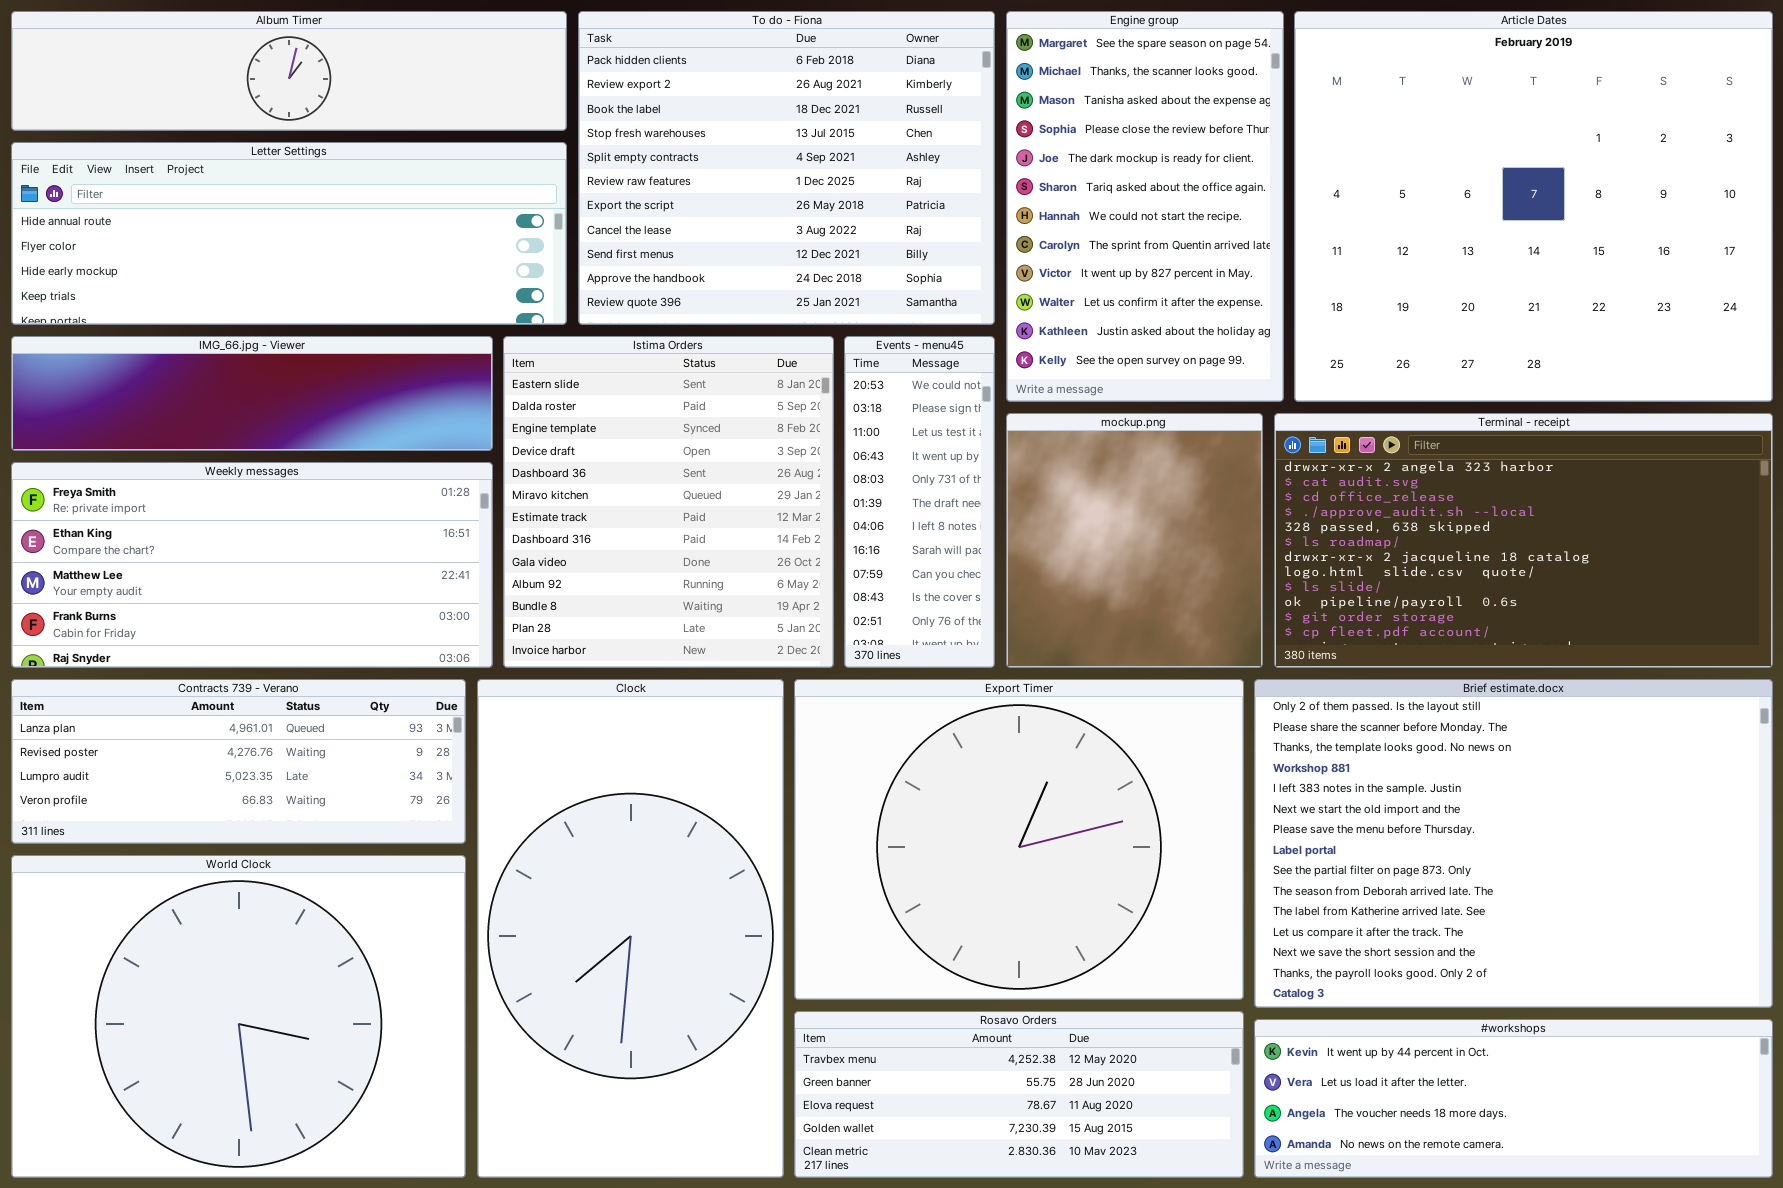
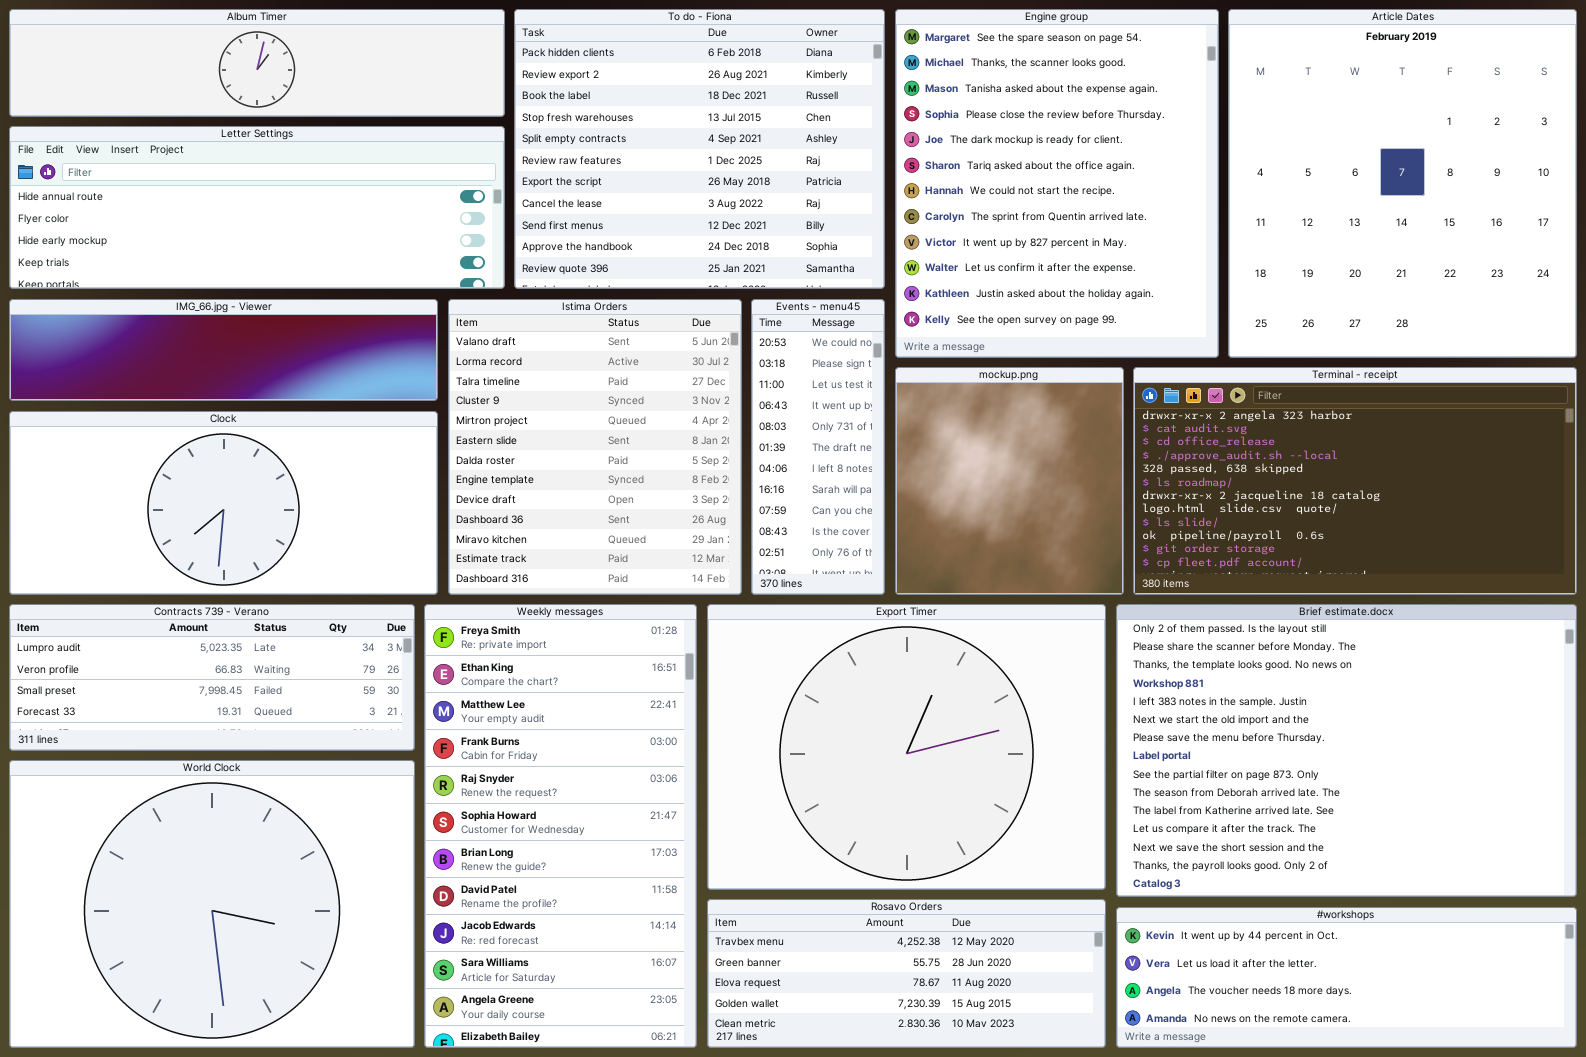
Engine group: [1006,11,1284,402] -> [895,9,1219,358], resized
Article Dates: [1294,11,1773,402] -> [1228,9,1577,358], resized
Istima Orders: [503,336,834,668] -> [448,299,742,595], scrolled up 5 rows
Weekly messages: [11,462,493,668] -> [424,604,697,1048], moved, resized
Contracts 739 - Verano: [11,679,466,844] -> [9,604,415,751], scrolled down 2 rows
Clock: [477,679,784,1178] -> [9,411,438,595], moved, resized

